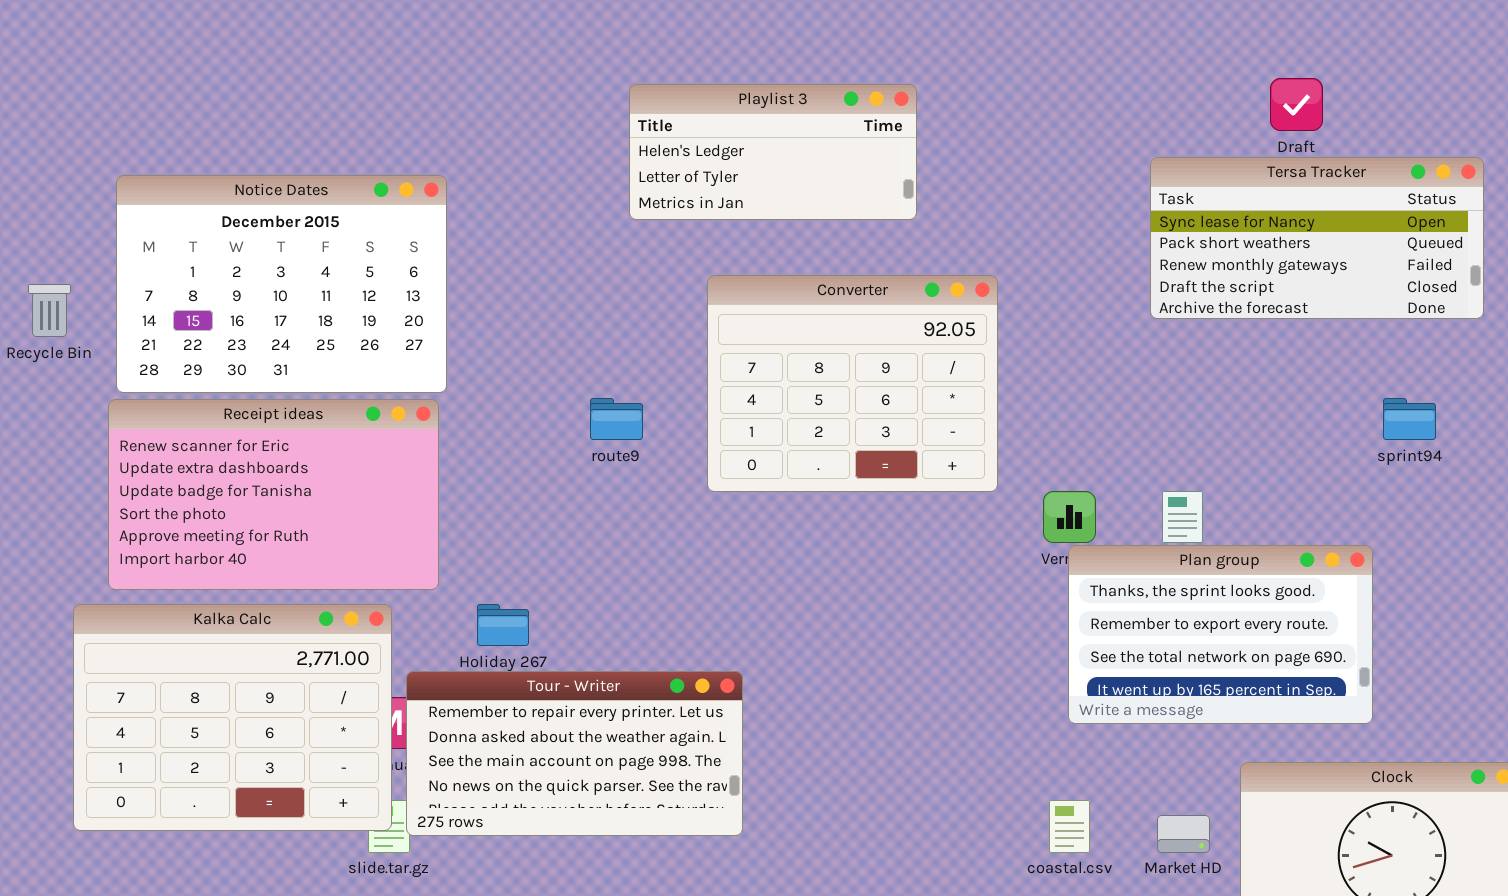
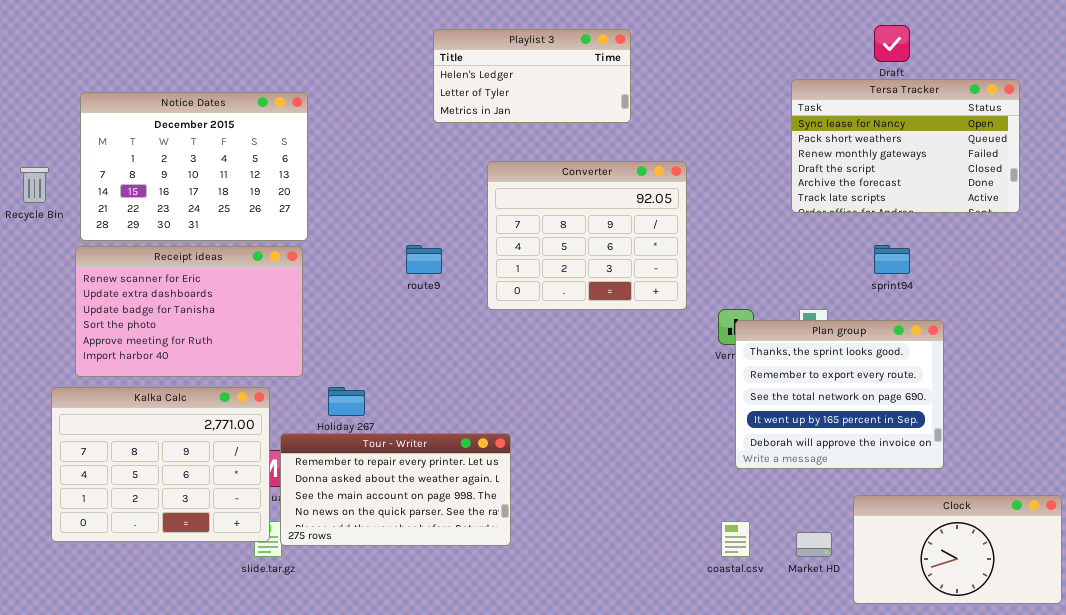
Tersa Tracker: [1150,157,1484,319] -> [791,79,1020,213], resized
sprint94: [1383,398,1436,440] -> [874,245,910,274], moved
Plan group: [1068,545,1373,724] -> [735,320,944,469], resized

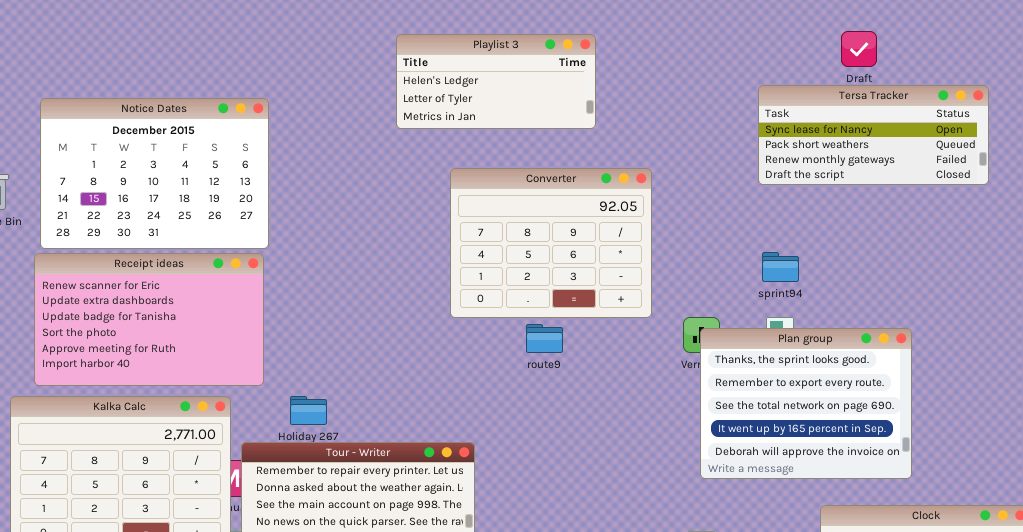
Tersa Tracker: [791,79,1020,213] -> [758,85,989,185], resized
route9: [406,245,442,274] -> [526,324,563,353], moved
sprint94: [874,245,910,274] -> [762,252,799,282], moved

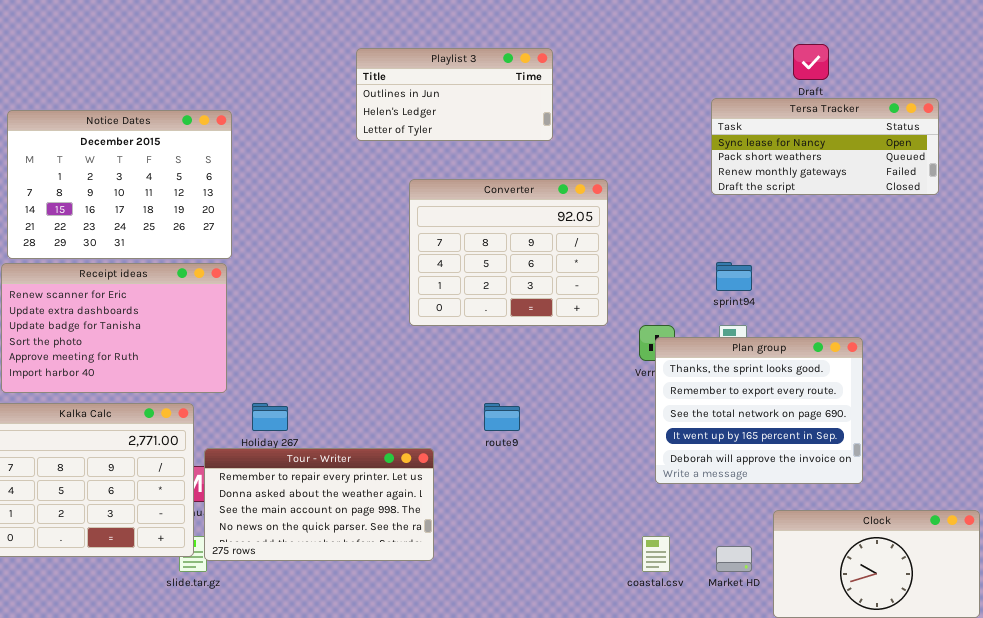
Playlist 3: [396,34,596,129] -> [356,48,553,141], scrolled up 1 row
route9: [526,324,563,353] -> [484,403,520,431], moved

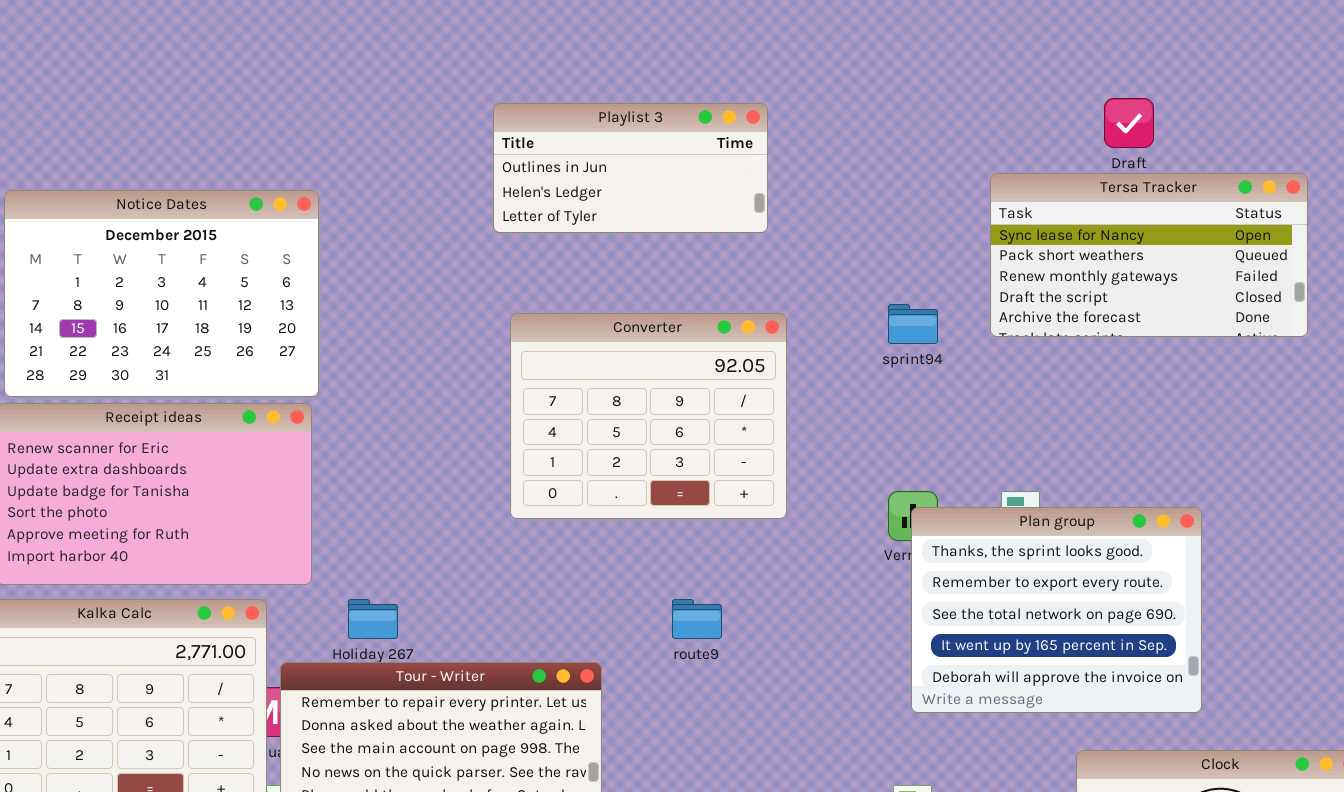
Tersa Tracker: [711,98,939,195] -> [990,173,1308,337], resized
Converter: [409,179,608,326] -> [510,313,787,519], moved
sprint94: [716,262,752,291] -> [888,304,938,344], moved

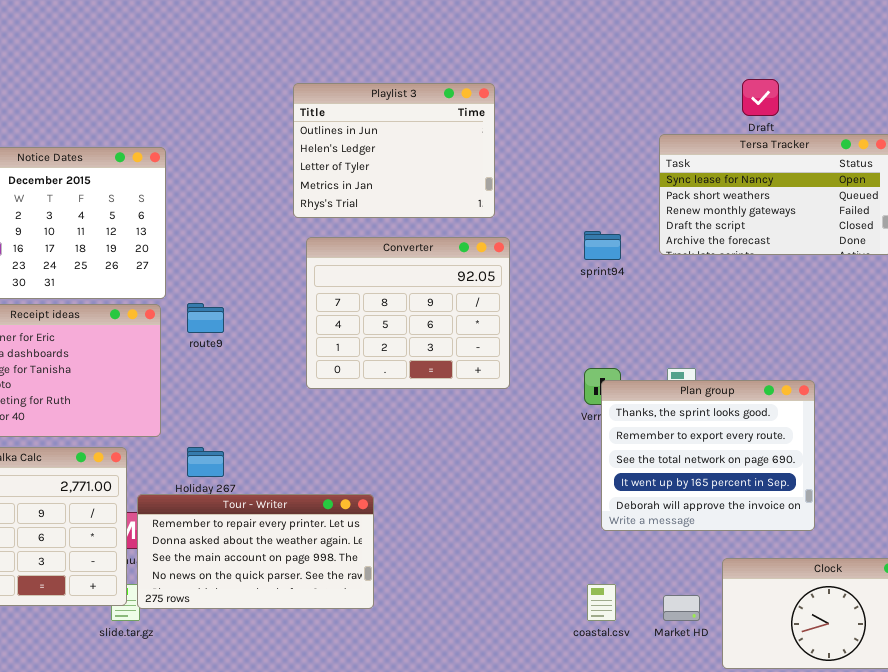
Playlist 3: [493,103,768,233] -> [293,83,495,218], resized
route9: [672,599,722,639] -> [187,303,224,333], moved

